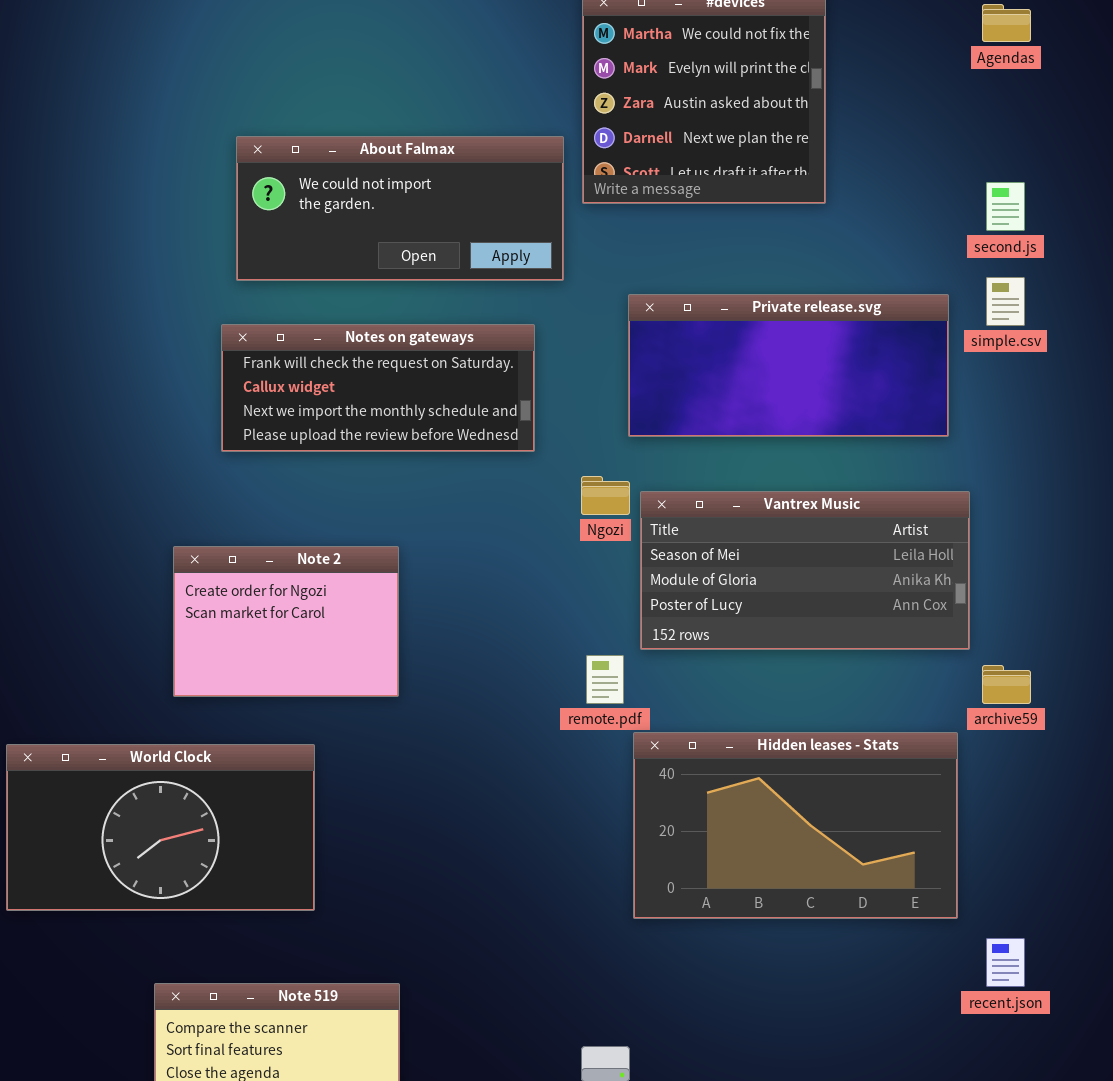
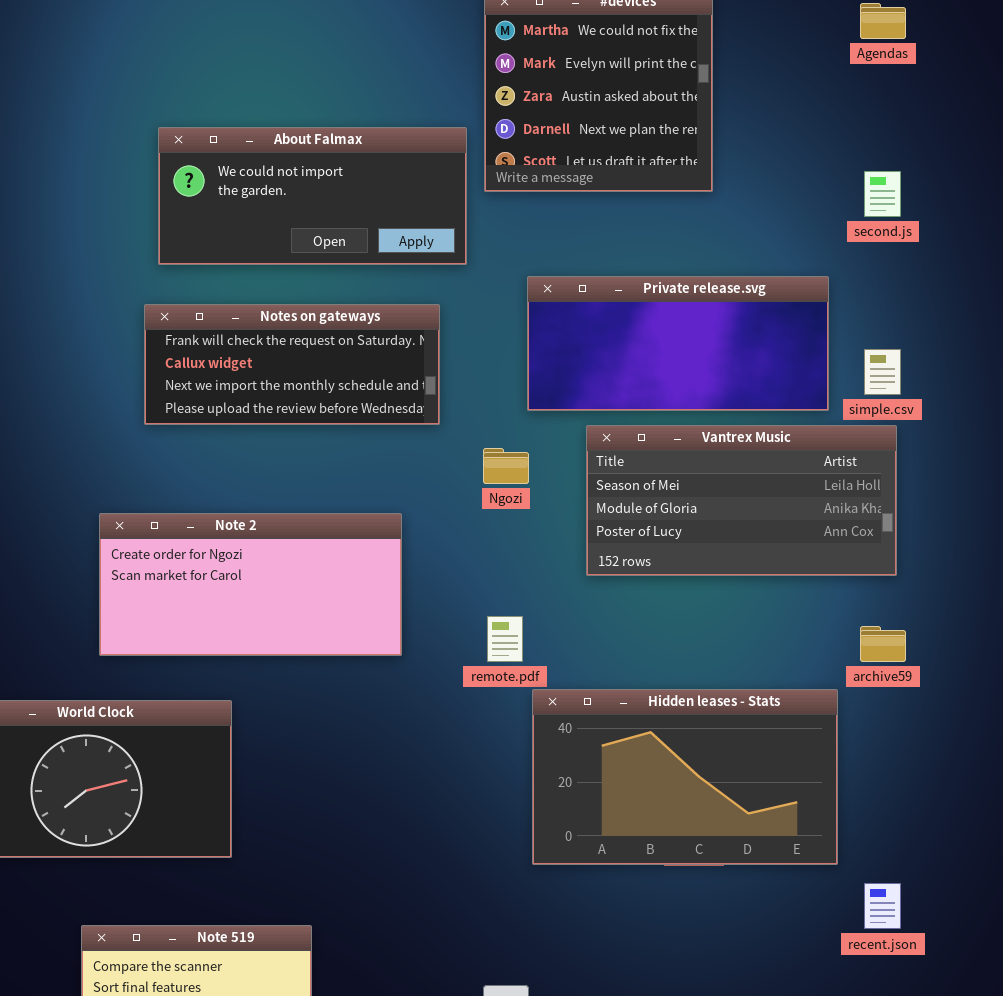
simple.csv: [986,277,1025,326] -> [864,349,901,395], moved
Vantrex Music: [640,491,970,650] -> [586,425,897,576], moved
Note 2: [173,546,399,697] -> [99,513,402,656], resized

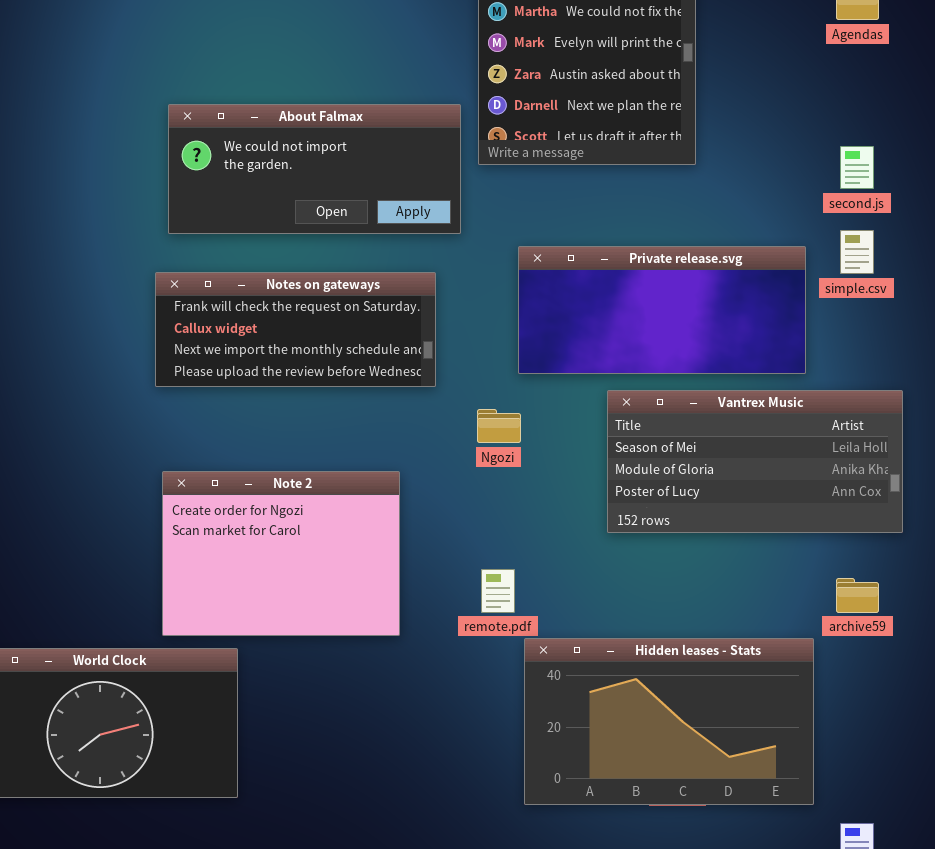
simple.csv: [864,349,901,395] -> [840,230,874,274], moved
Vantrex Music: [586,425,897,576] -> [607,390,903,533], moved
Note 2: [99,513,402,656] -> [162,471,400,636], resized

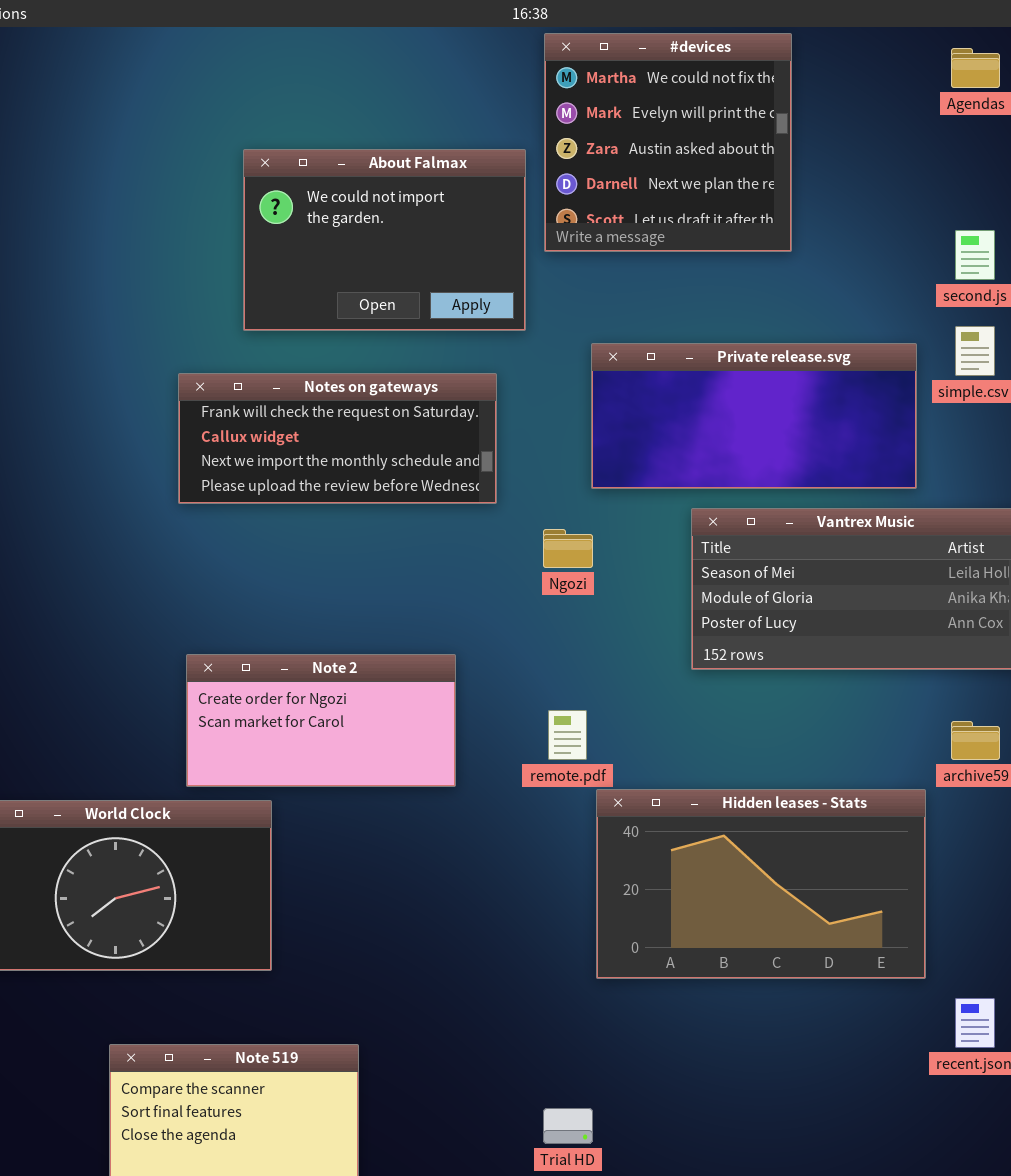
About Falmax: [168,104,461,234] -> [243,149,526,331], resized
Note 2: [162,471,400,636] -> [186,654,456,787], resized

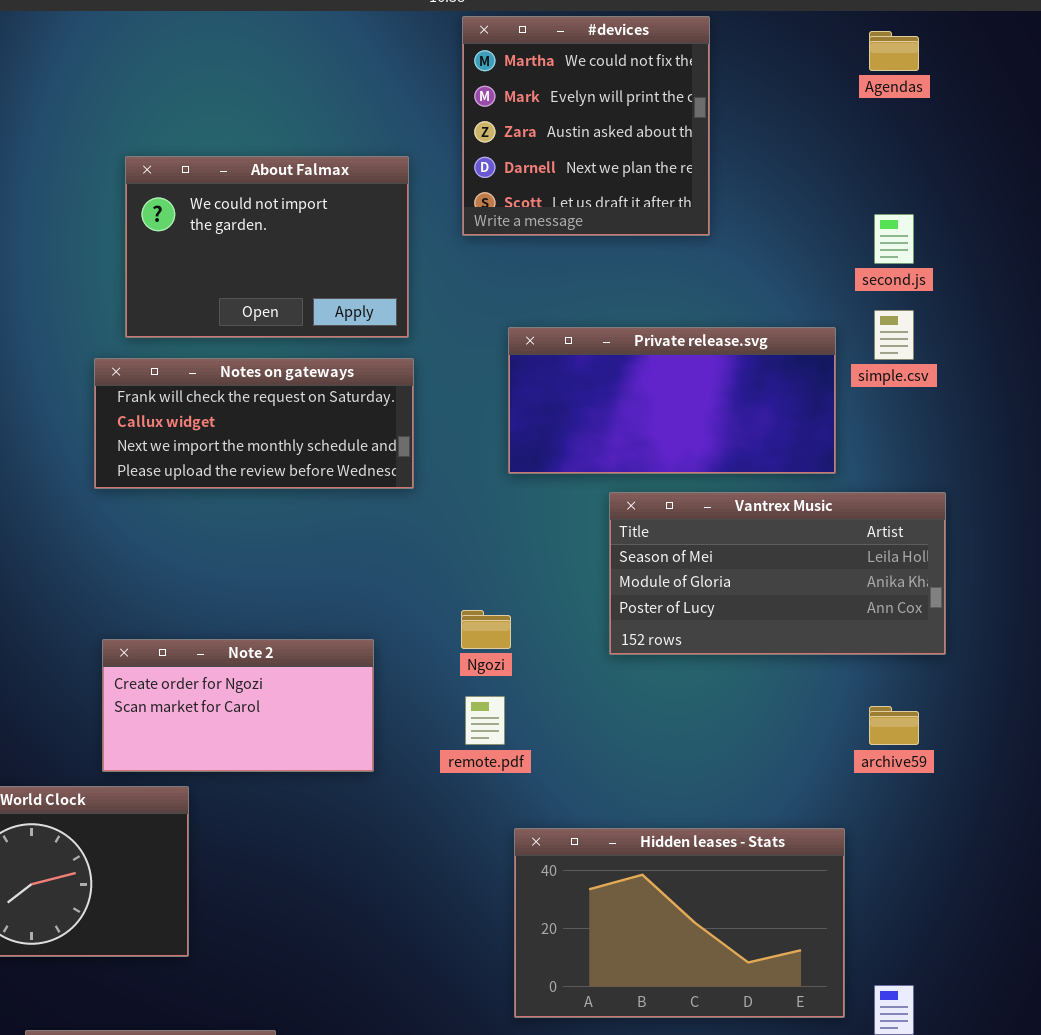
About Falmax: [243,149,526,331] -> [125,156,409,338], moved
Ngozi: [543,529,593,568] -> [461,610,511,649], moved
Hidden leases - Stats: [596,789,926,979] -> [514,828,845,1018], moved

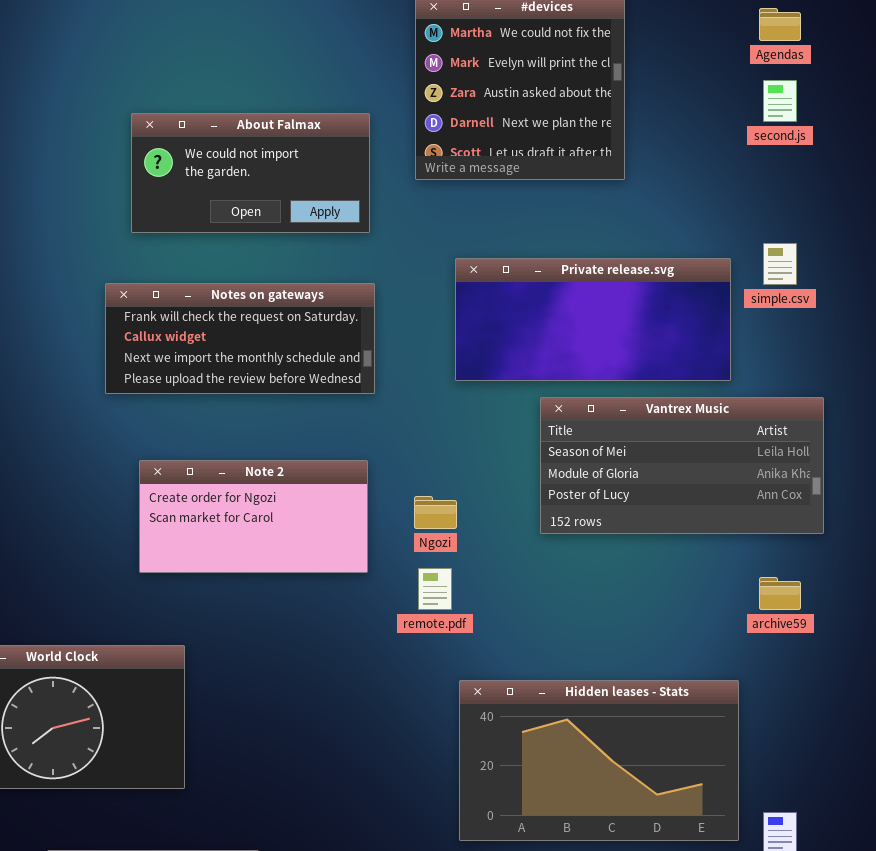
About Falmax: [125,156,409,338] -> [131,113,370,233], resized
second.js: [874,214,914,264] -> [763,80,797,122], moved
Note 2: [102,639,374,772] -> [139,460,368,573], moved

